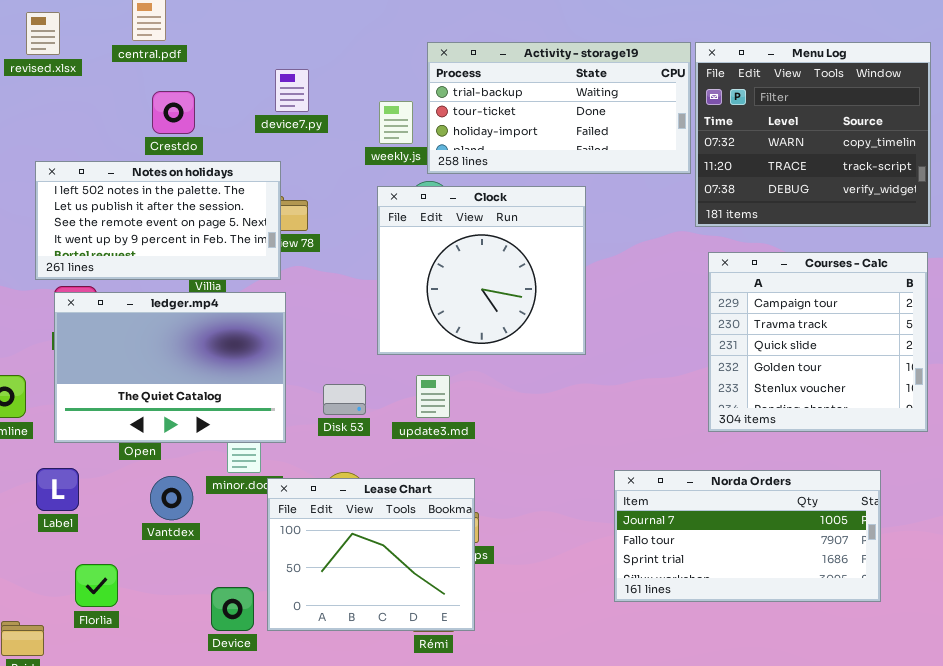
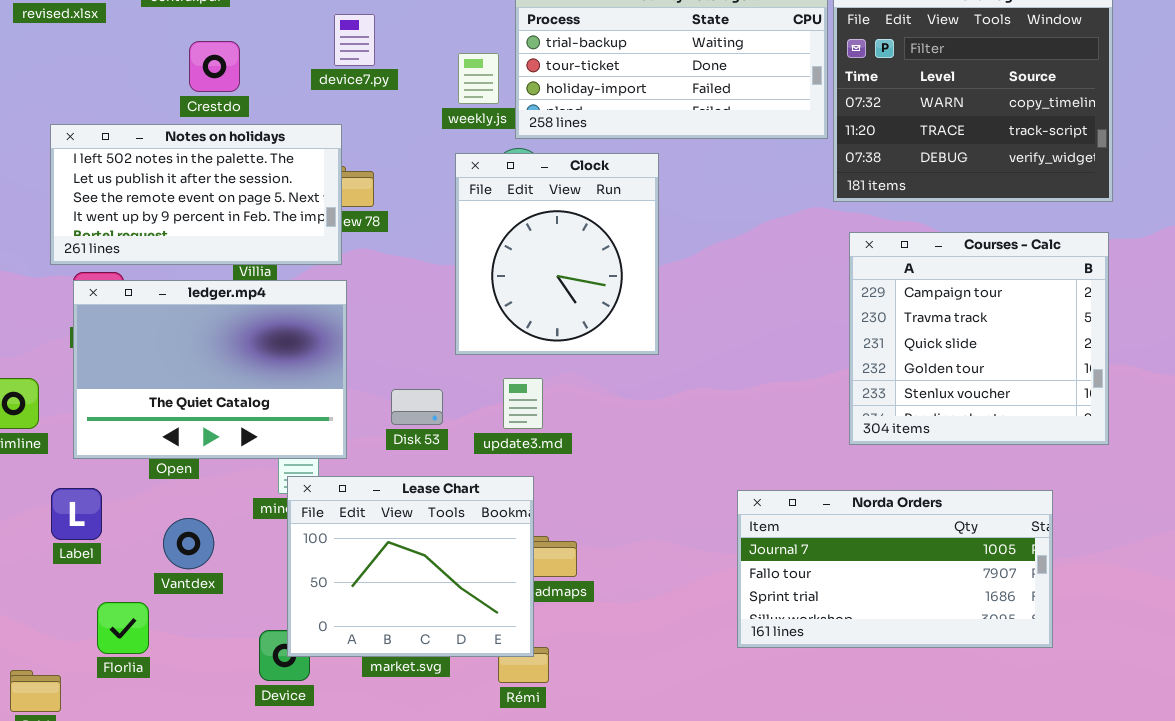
Clock: [377,186,586,355] -> [455,153,659,355], resized
Vantdex: [150,476,193,520] -> [163,518,214,569], moved
Lease Chart: [267,478,475,631] -> [287,476,534,657], moved

